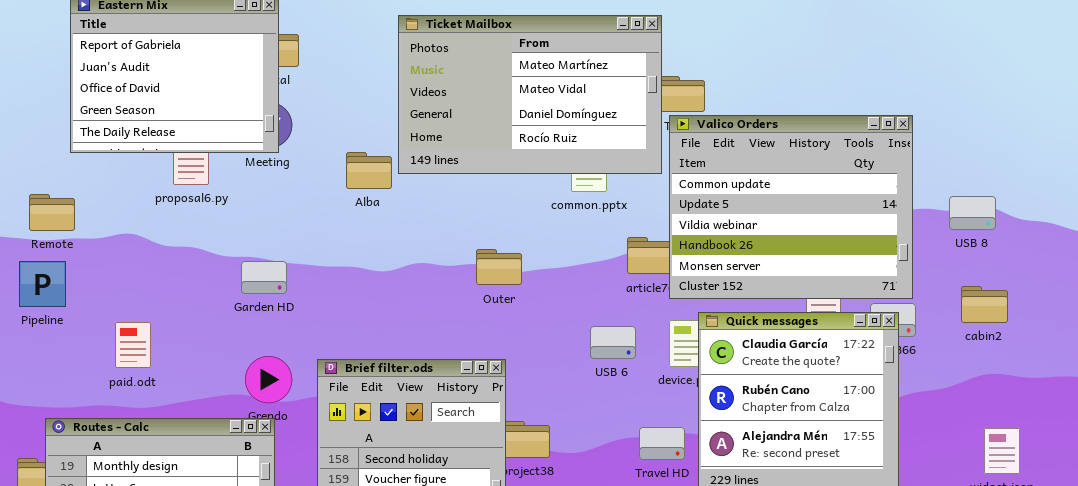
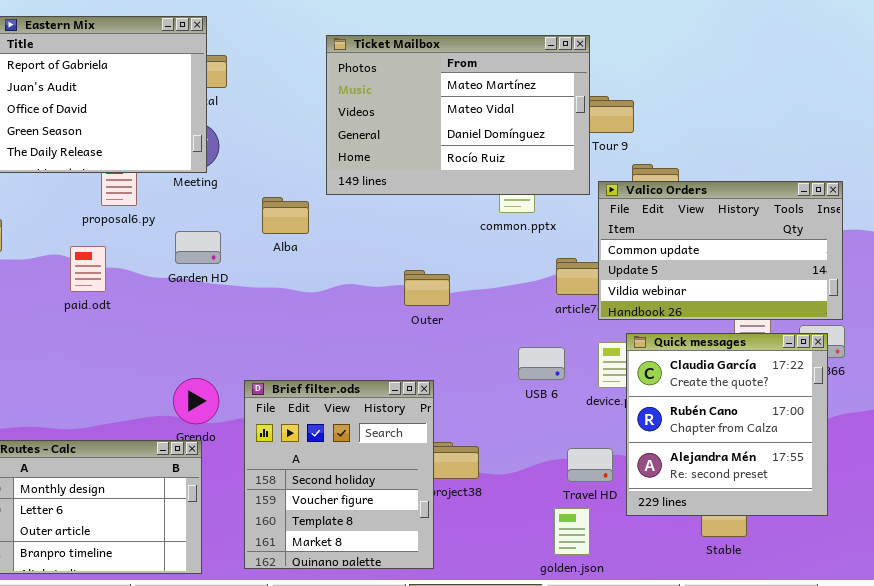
Valico Orders: [669,115,913,299] -> [598,181,843,320], resized
Alba: [346,152,392,189] -> [262,197,309,234], moved
Garden HD: [241,261,287,294] -> [175,231,221,264], moved
paid.odt: [115,322,151,368] -> [70,246,106,292], moved

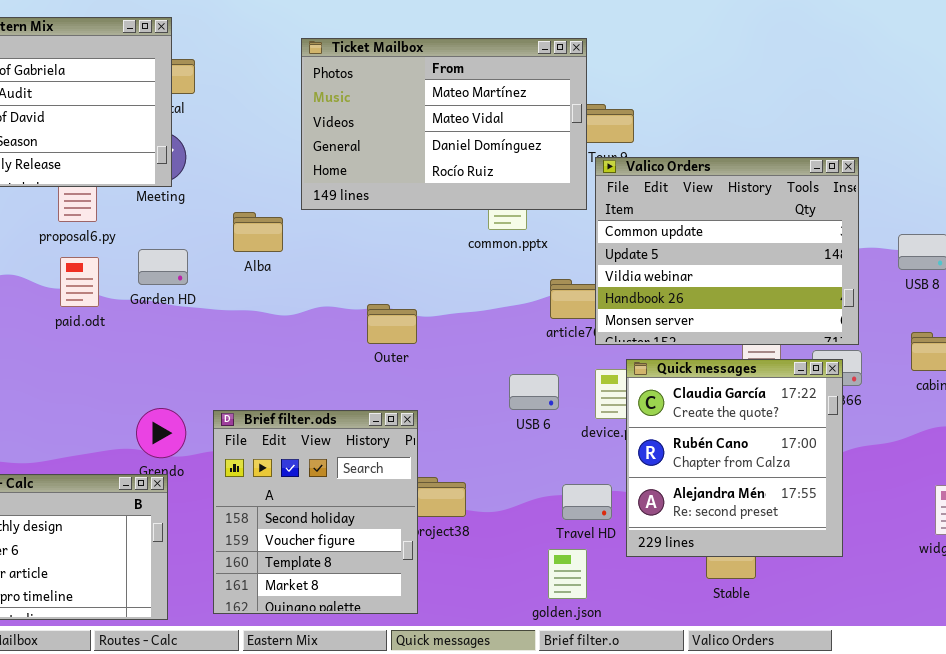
Valico Orders: [598,181,843,320] -> [595,157,859,345], resized
paid.odt: [70,246,106,292] -> [60,257,99,307], moved
Outer: [404,270,450,306] -> [367,304,417,344], moved

